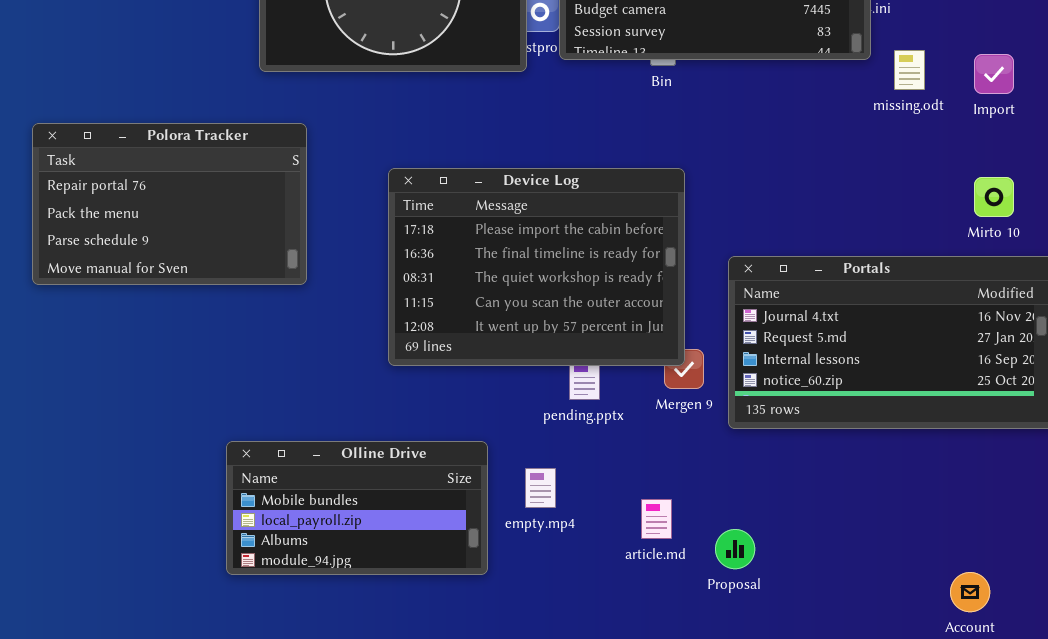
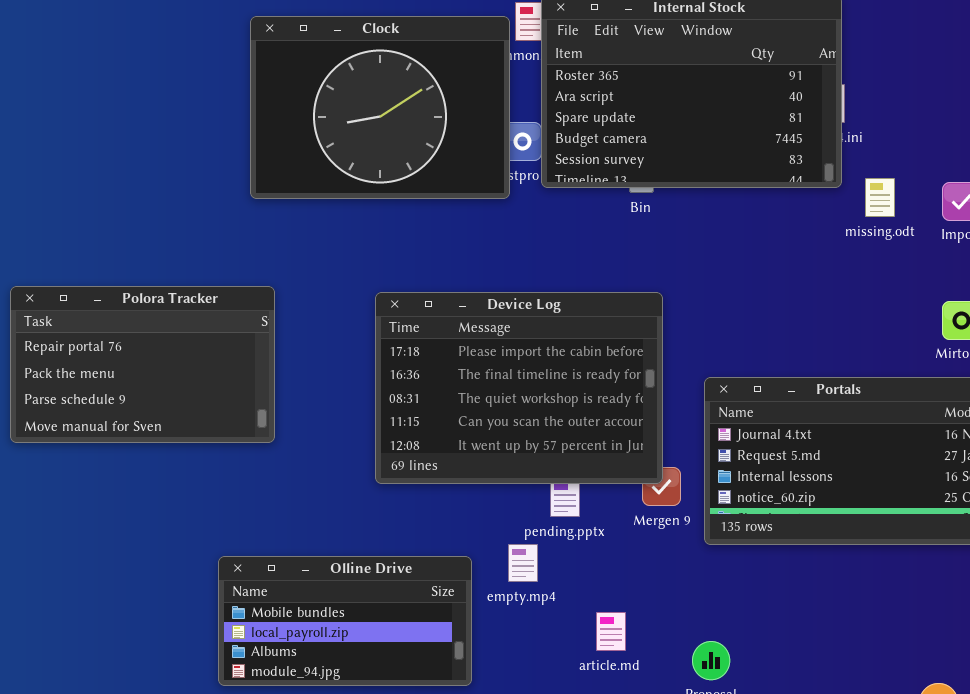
Polora Tracker: [32,123,307,285] -> [10,286,275,443], moved
empty.mp4: [525,468,556,508] -> [508,544,538,582], moved
article.md: [641,499,672,539] -> [596,612,626,651], moved

